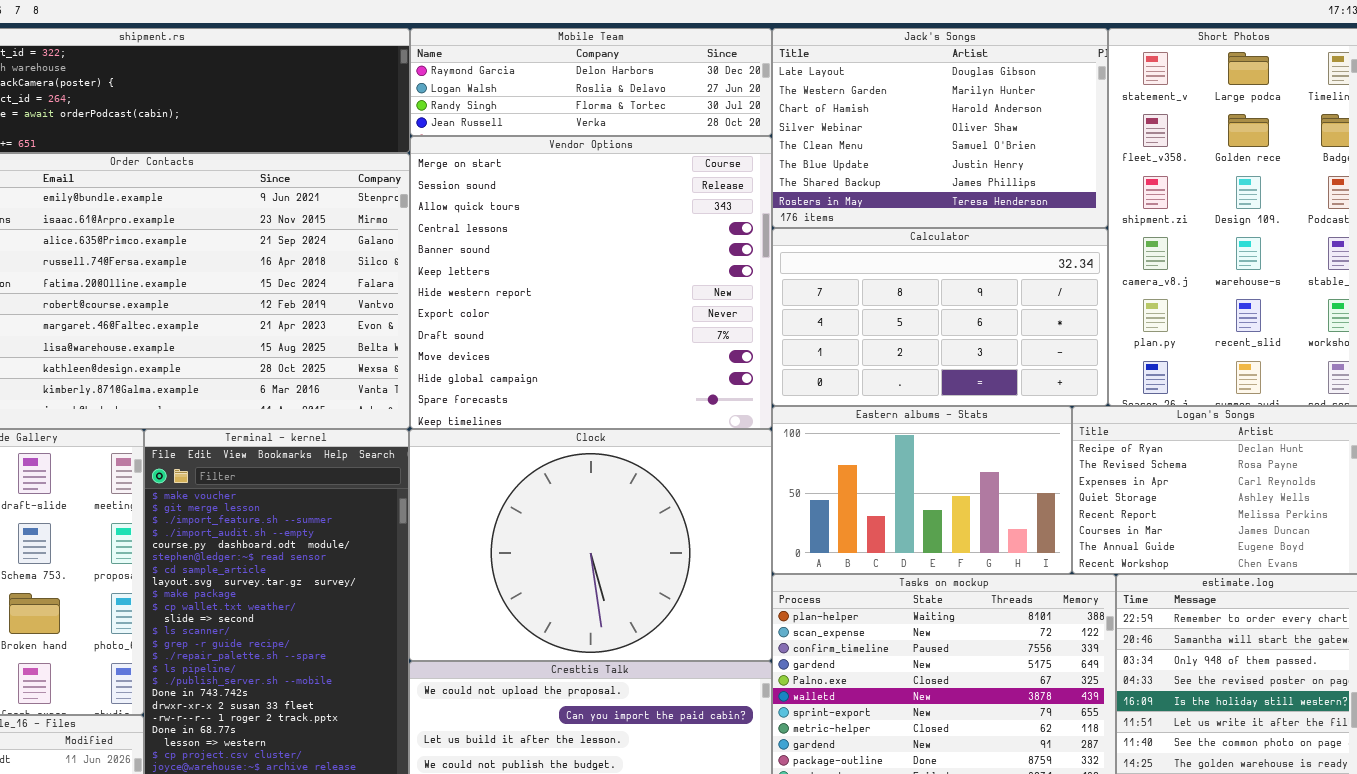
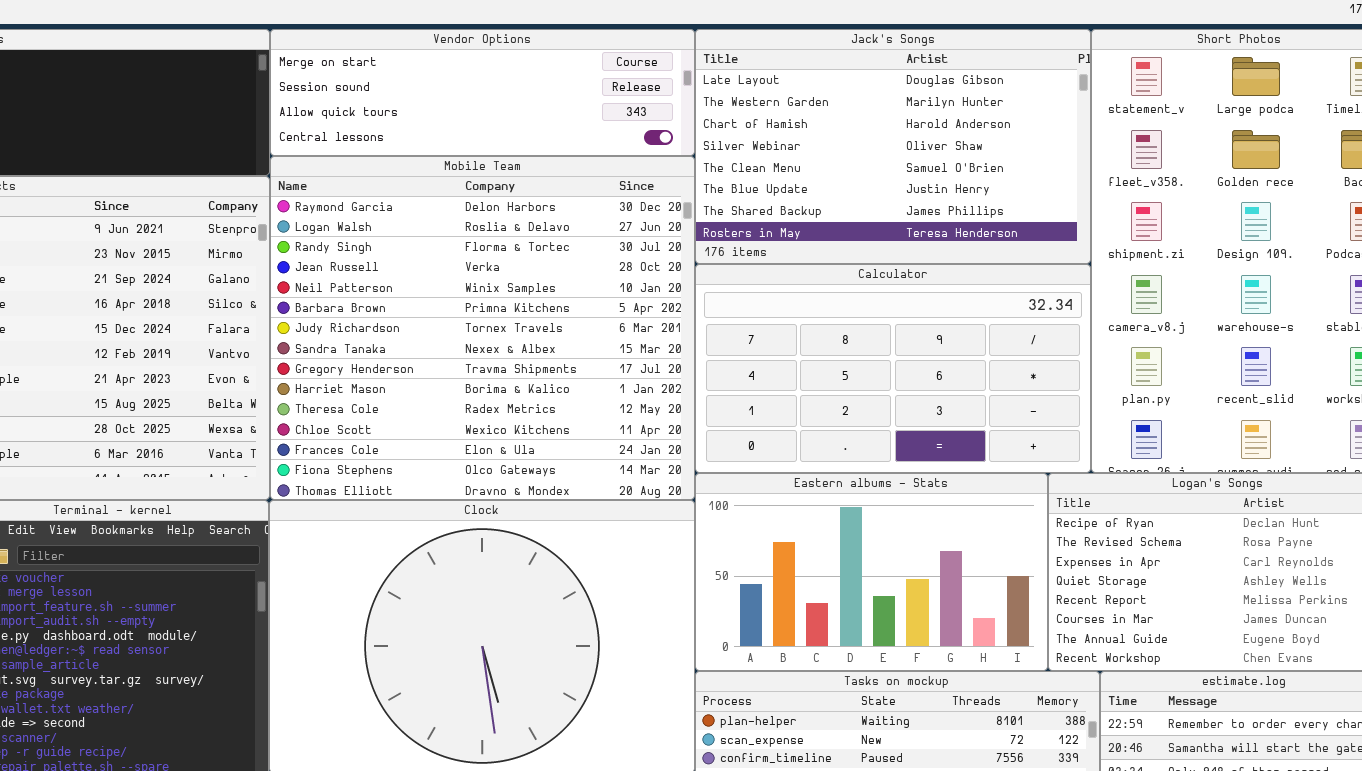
Mobile Team: [410,28,772,136] -> [270,156,695,500], moved, resized
Vendor Options: [410,136,772,429] -> [270,29,695,156], moved, resized

